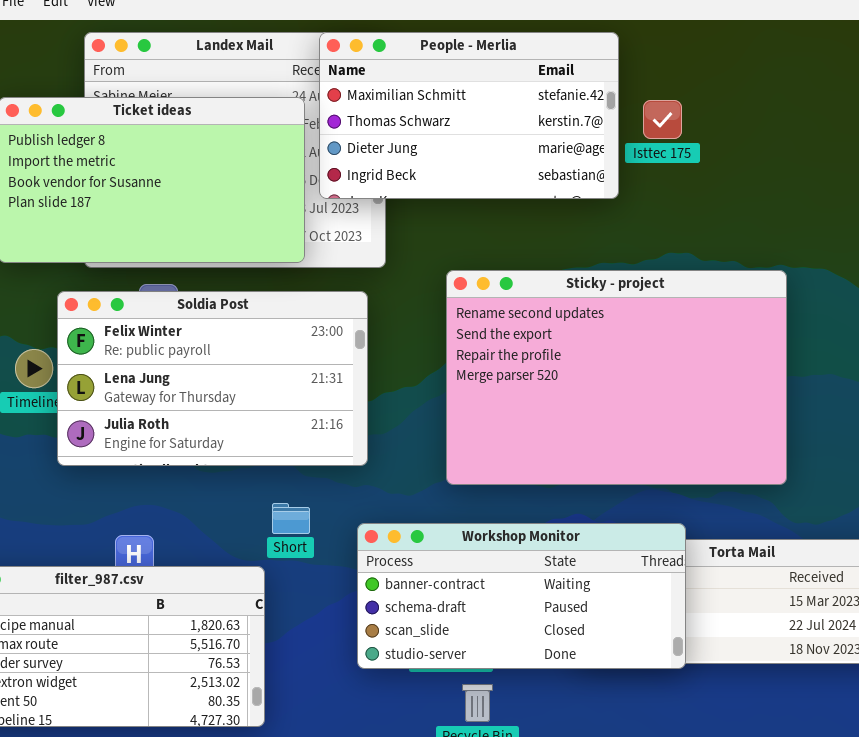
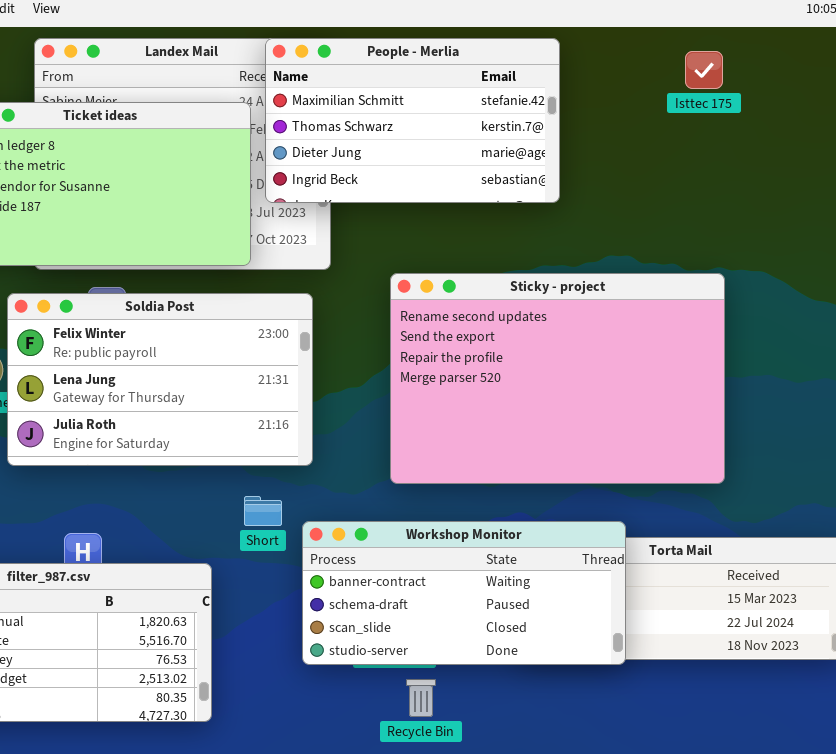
Isttec 175: [643,100,682,139] -> [685,51,723,89], moved
Short: [272,503,310,534] -> [244,496,282,526], moved

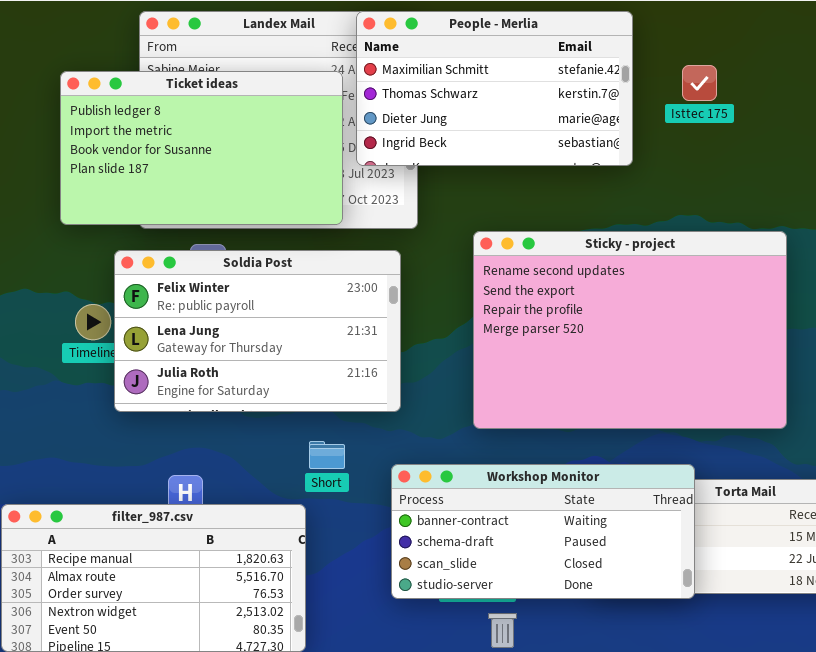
Isttec 175: [685,51,723,89] -> [682,65,717,101], moved
Short: [244,496,282,526] -> [309,441,345,469], moved

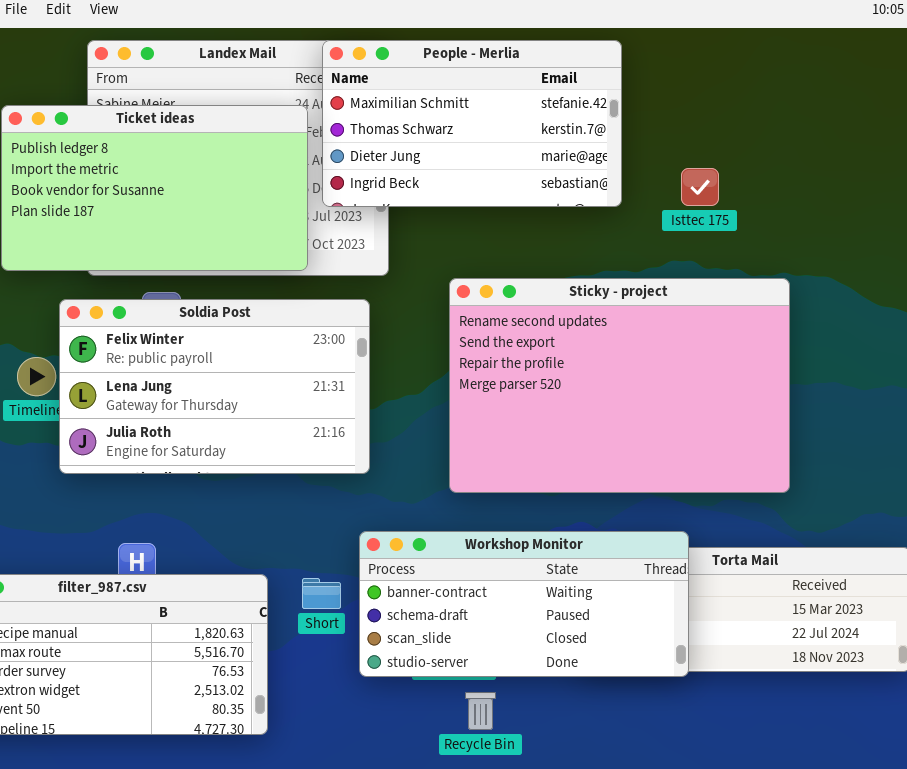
Isttec 175: [682,65,717,101] -> [681,168,719,206], moved
Short: [309,441,345,469] -> [302,578,341,609], moved

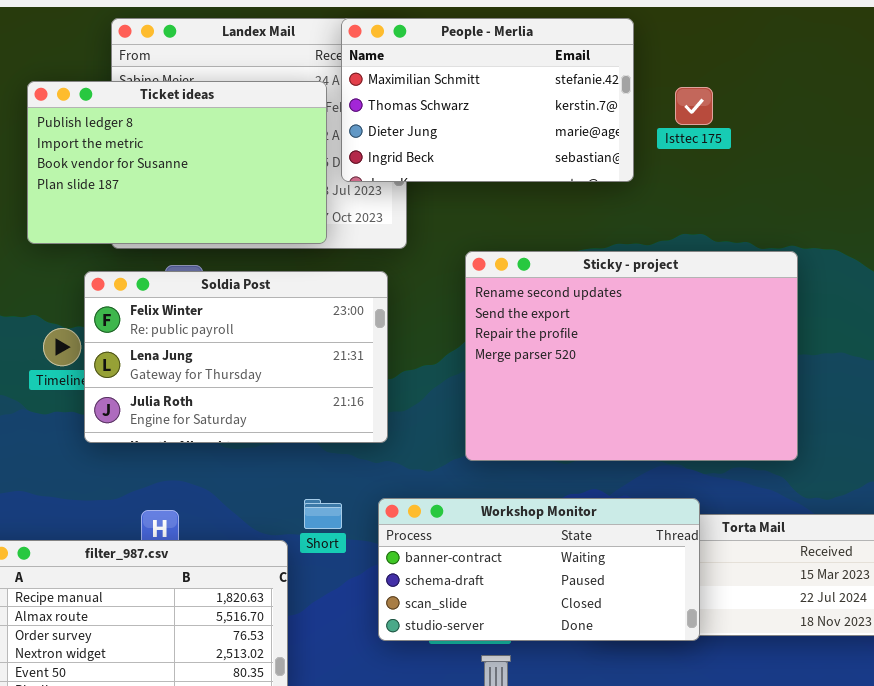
Isttec 175: [681,168,719,206] -> [675,87,713,125], moved
Short: [302,578,341,609] -> [304,499,342,529], moved

